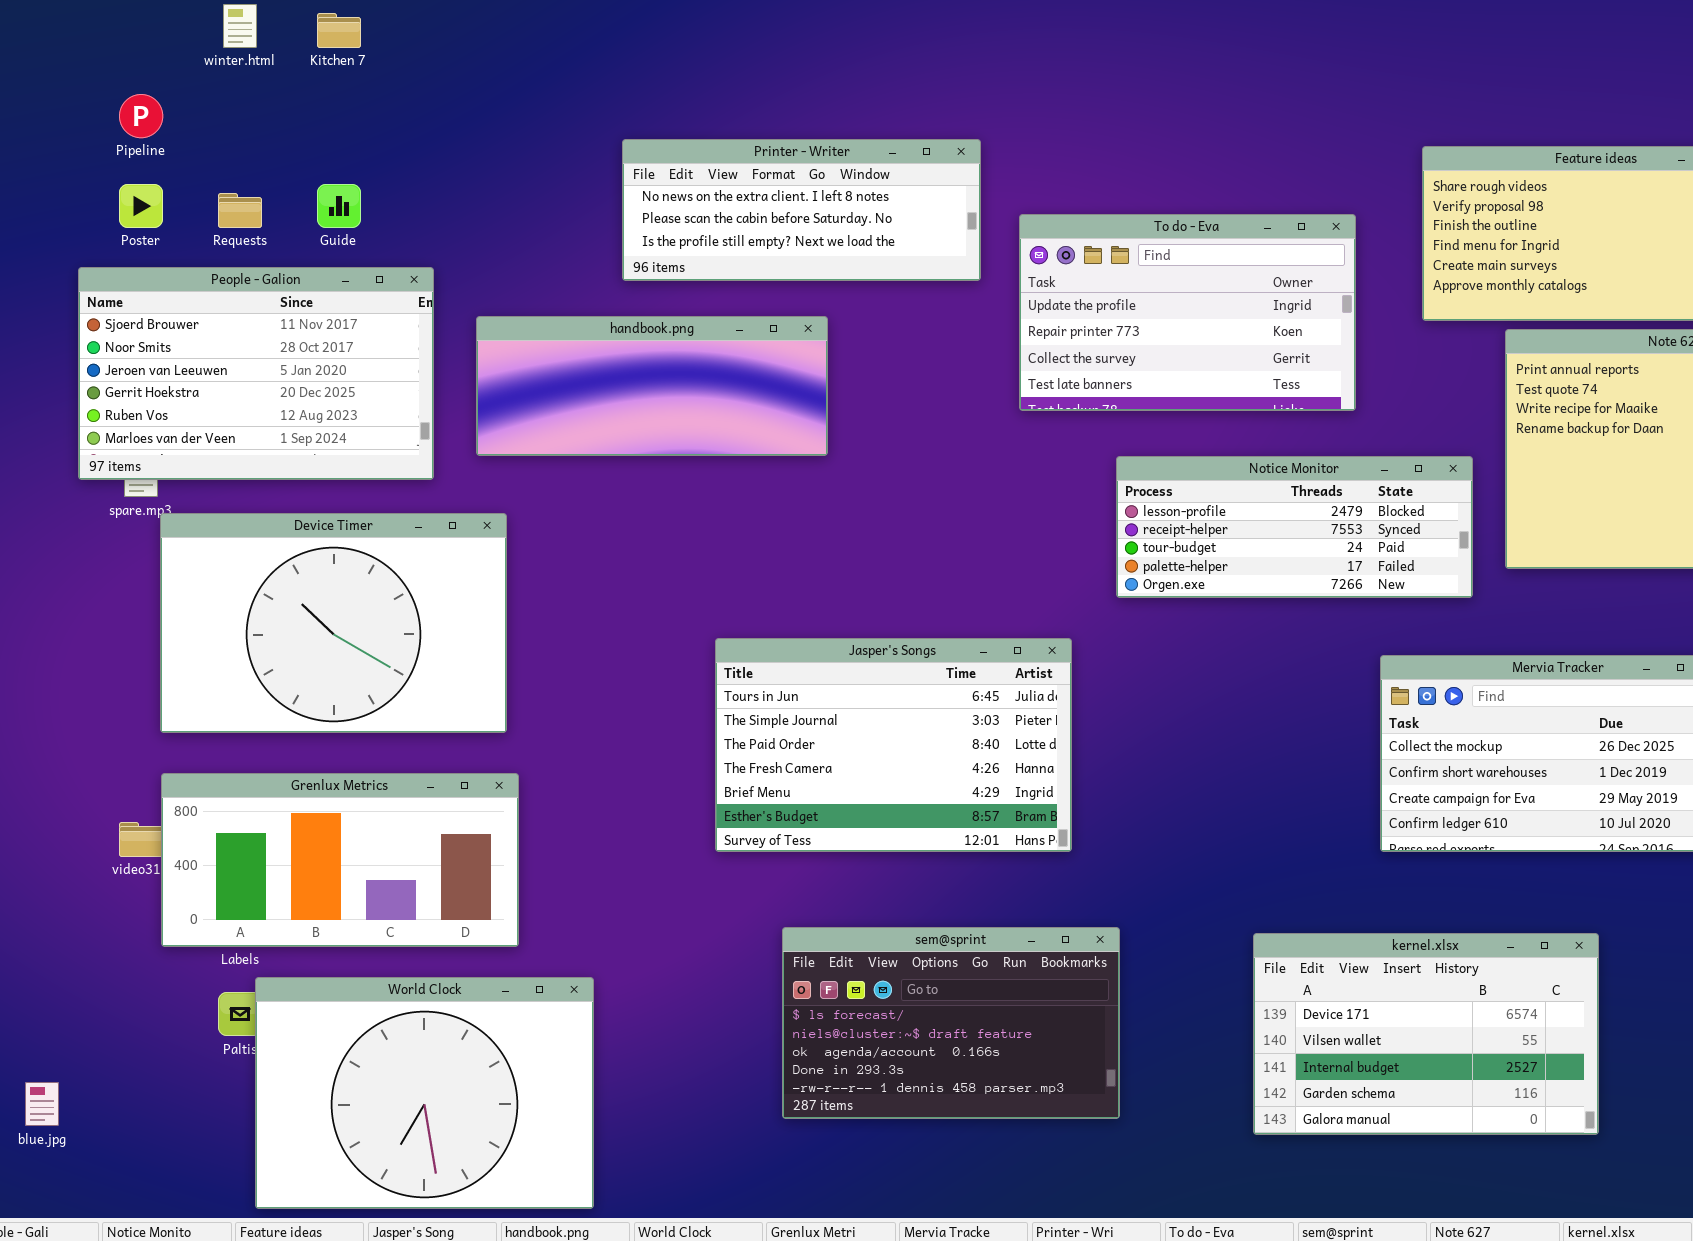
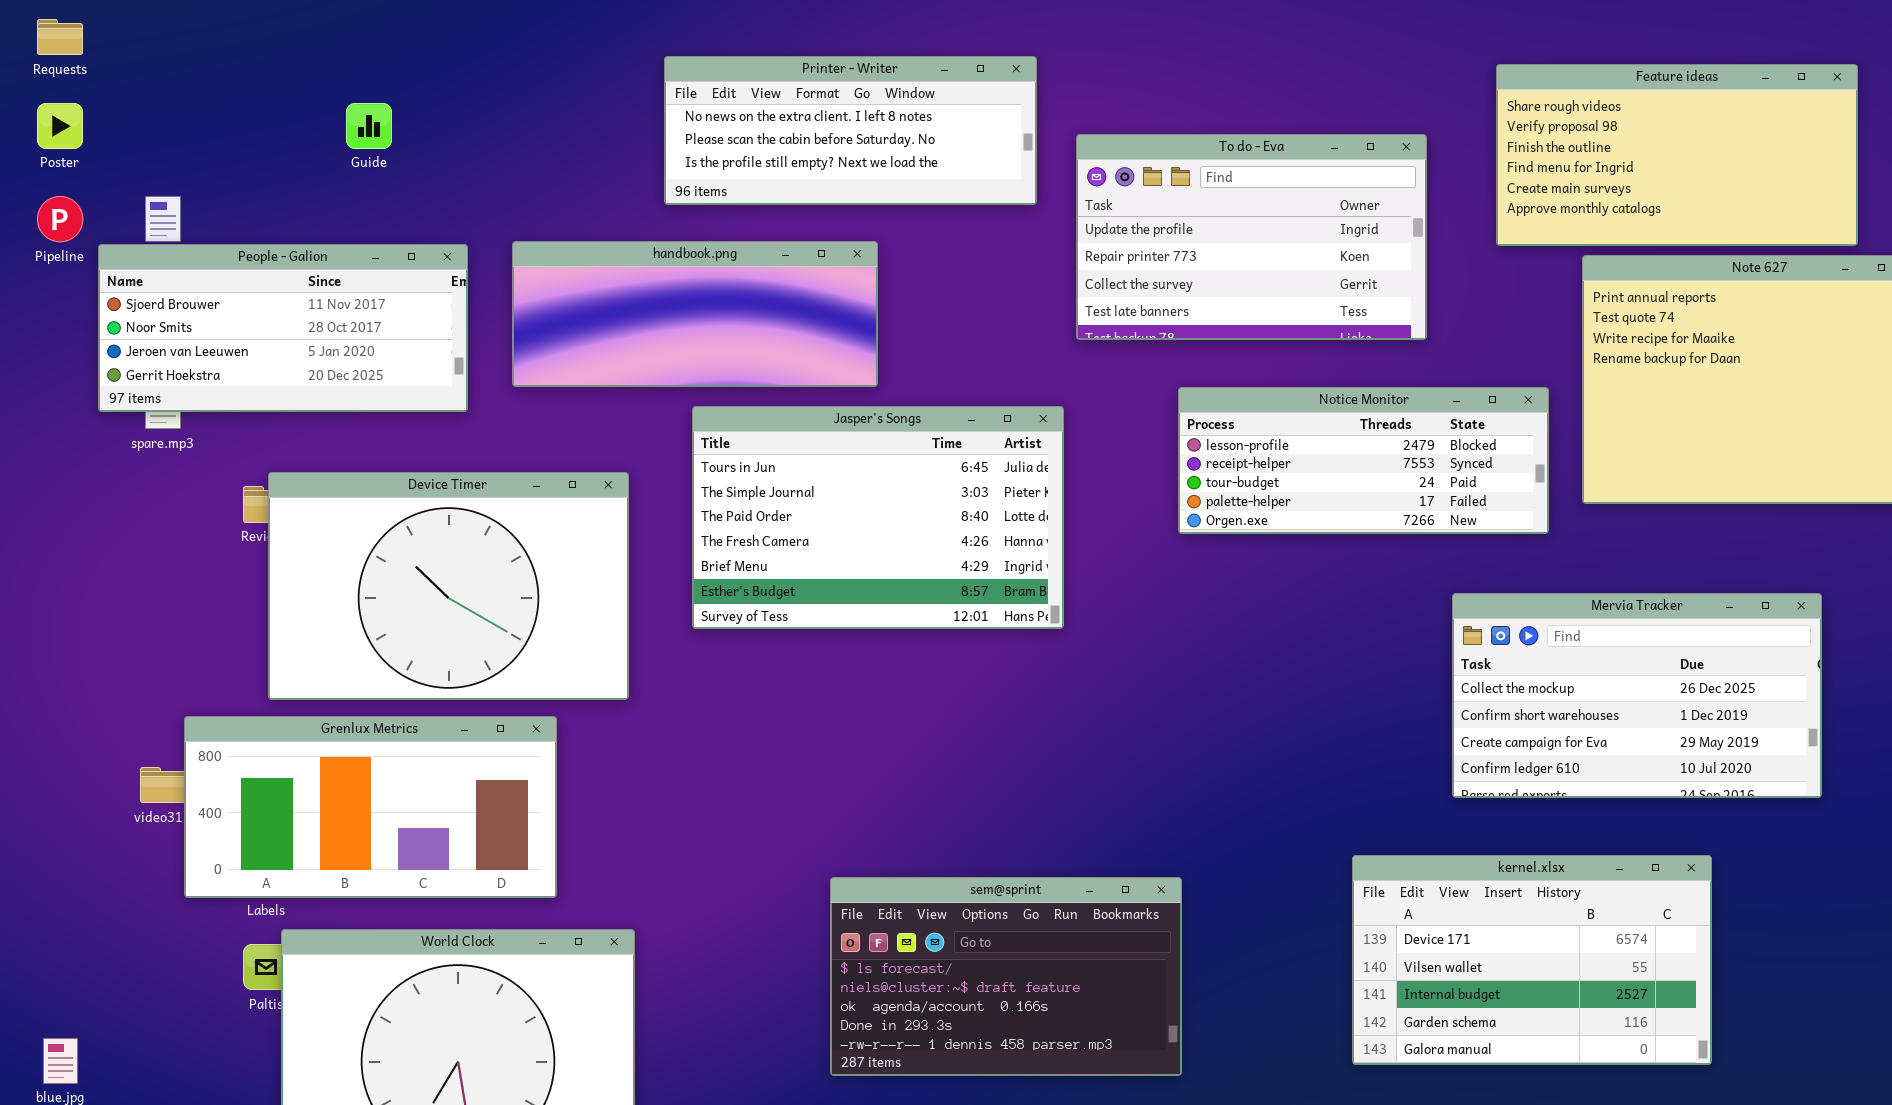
Pipeline: [119,94,163,138] -> [37,196,83,242], moved
Poster: [119,184,163,228] -> [37,103,83,149], moved
Requests: [218,193,262,228] -> [37,19,83,55], moved
People - Galion: [78,267,434,480] -> [98,244,468,412], resized
Device Timer: [160,513,507,733] -> [268,472,629,700], moved
Jasper's Songs: [715,638,1072,852] -> [692,406,1064,629], moved
kernel.xlsx: [1253,933,1599,1135] -> [1352,855,1712,1065], moved

